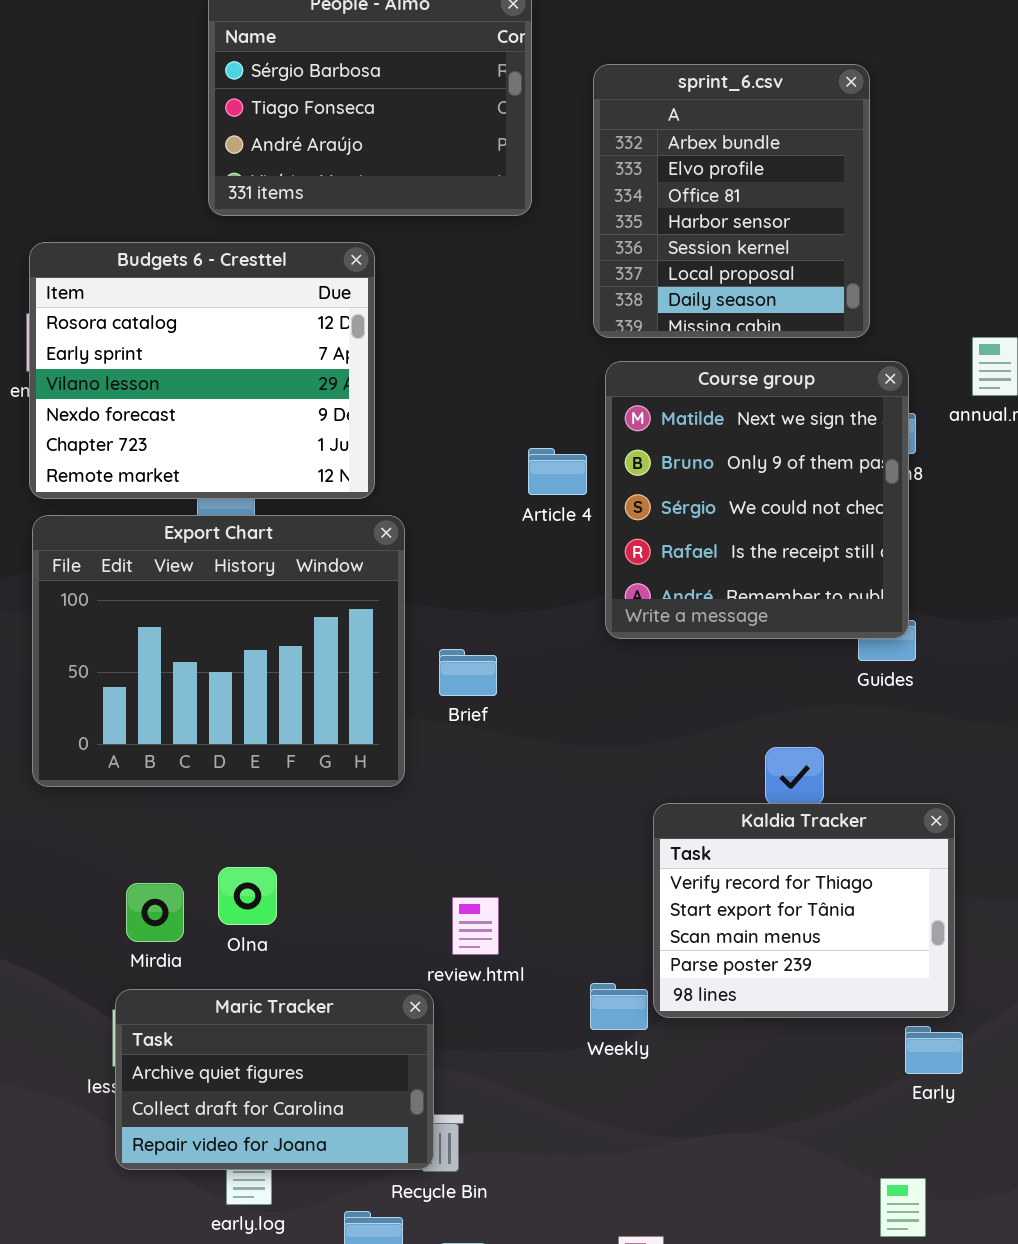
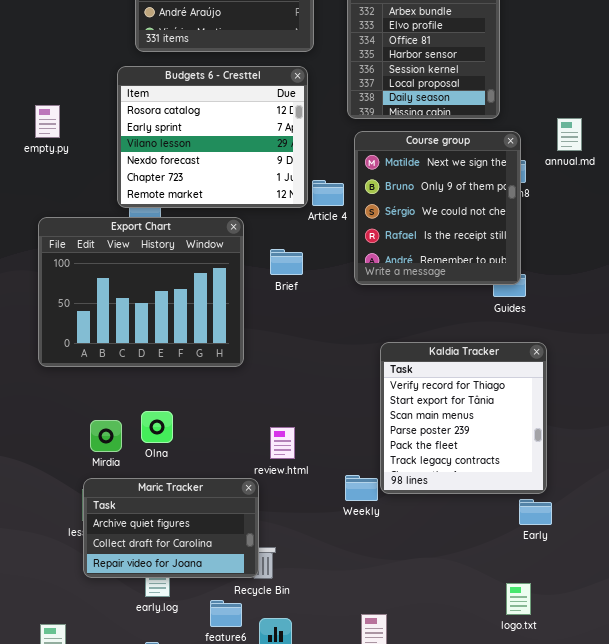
Budgets 6 - Cresttel: [29,242,375,499] -> [117,66,308,208], moved
Brief: [439,649,497,696] -> [270,249,303,275], moved
Kaldia Tracker: [653,803,955,1018] -> [380,342,547,494], resized

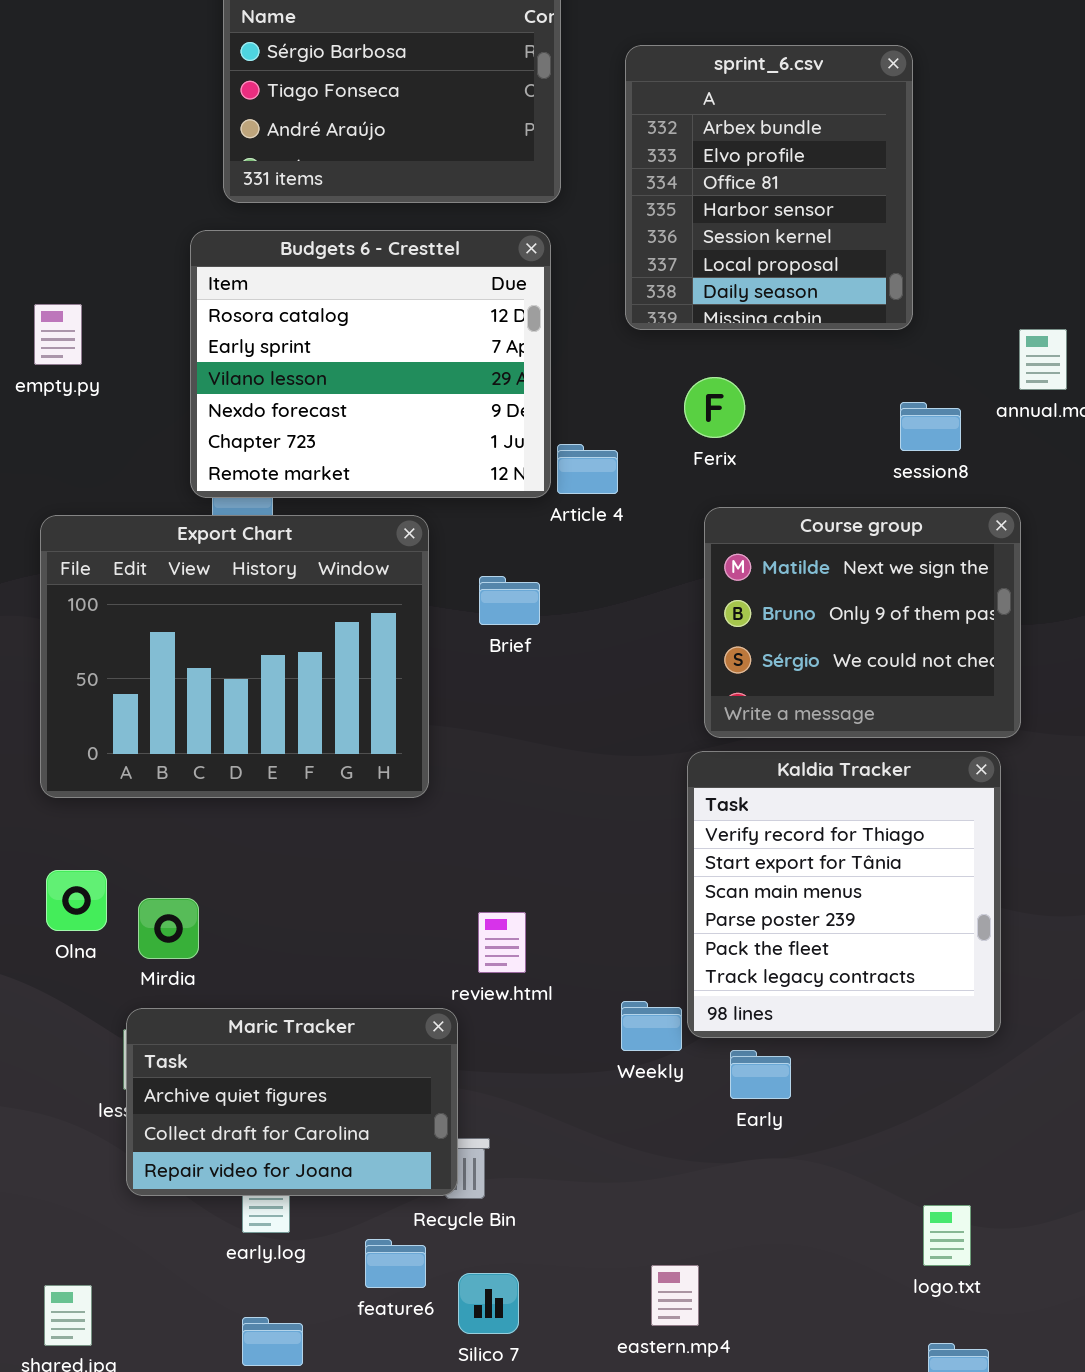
Course group: [354,131,521,285] -> [704,507,1021,738], moved, resized
Olna: [141,411,173,443] -> [46,870,107,931], moved
Early: [519,499,552,525] -> [730,1050,791,1099], moved

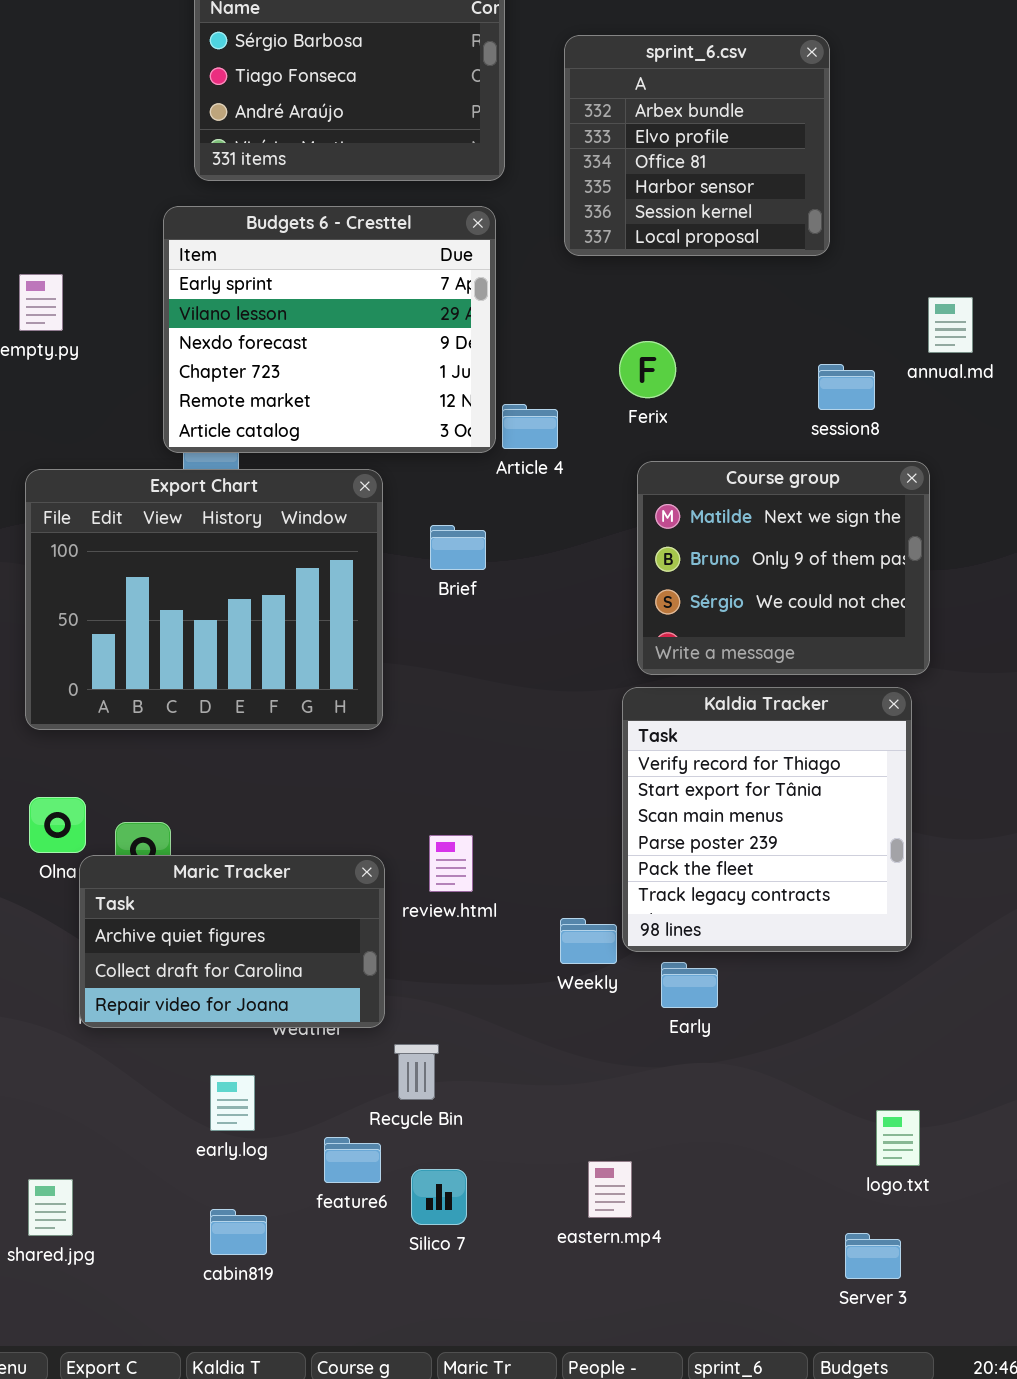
sprint_6.csv: [625,45,913,330] -> [564,35,830,256], resized
Budgets 6 - Cresttel: [190,230,551,498] -> [163,206,496,453], scrolled down 1 row
Maric Tracker: [126,1008,458,1196] -> [79,855,385,1028], moved
logo.txt: [923,1205,971,1266] -> [876,1110,920,1166], moved

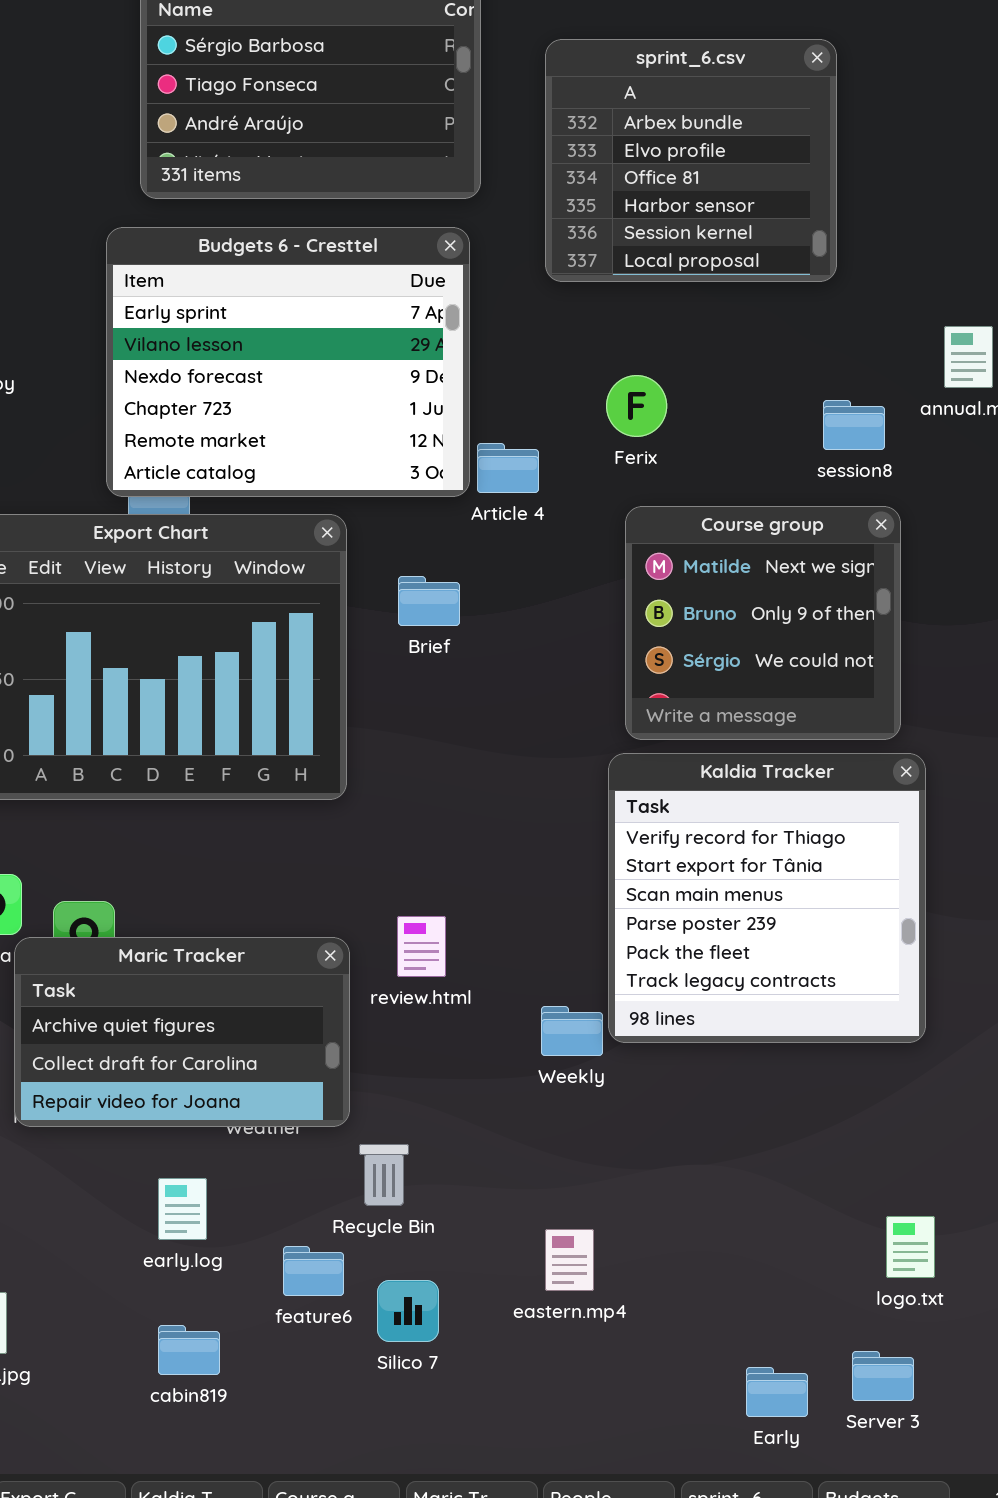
Course group: [637,461,930,675] -> [625,506,901,740], resized
Early: [661,962,718,1008] -> [746,1367,808,1417], moved
eastern.mp4: [588,1161,632,1218] -> [545,1229,594,1291], moved

